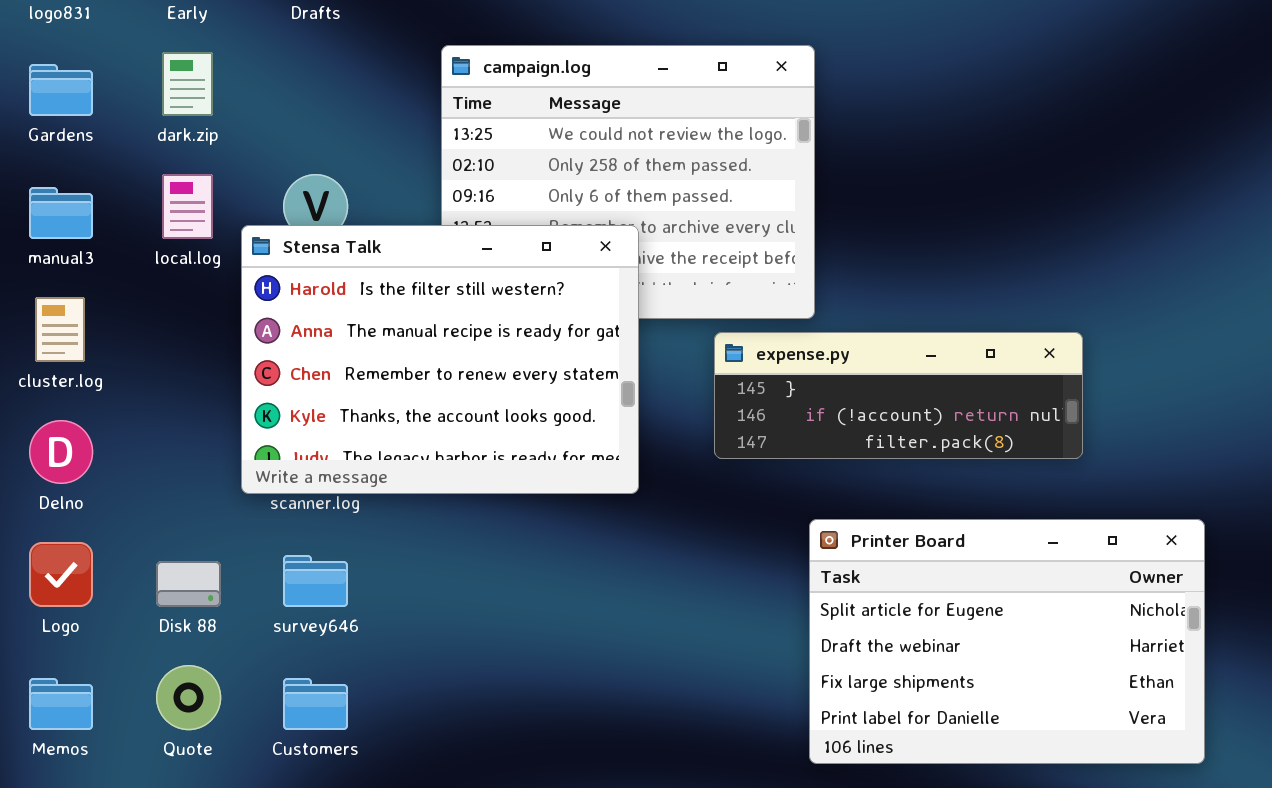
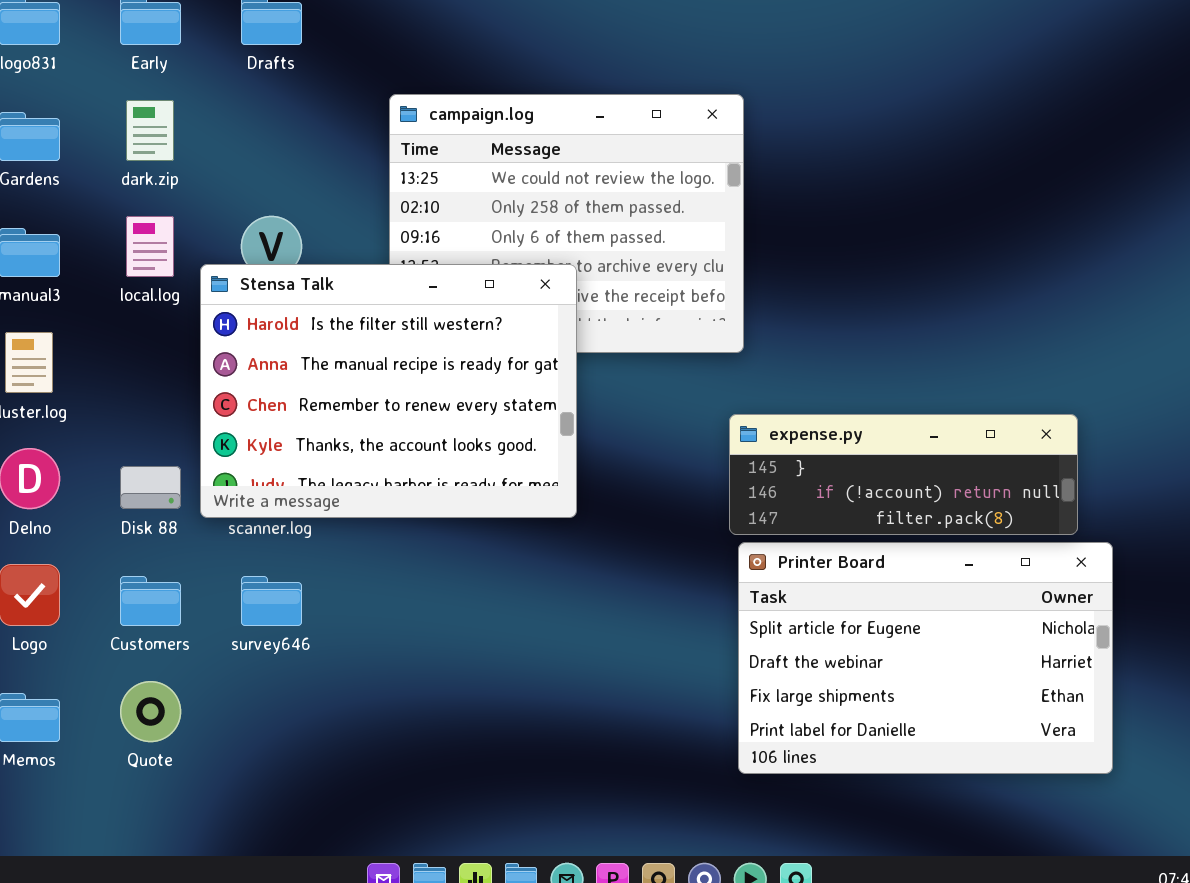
expense.py: [714,332,1083,459] -> [729,414,1078,535], moved
Disk 88: [156,561,221,607] -> [120,466,181,509], moved
Customers: [283,678,348,730] -> [120,576,181,626], moved

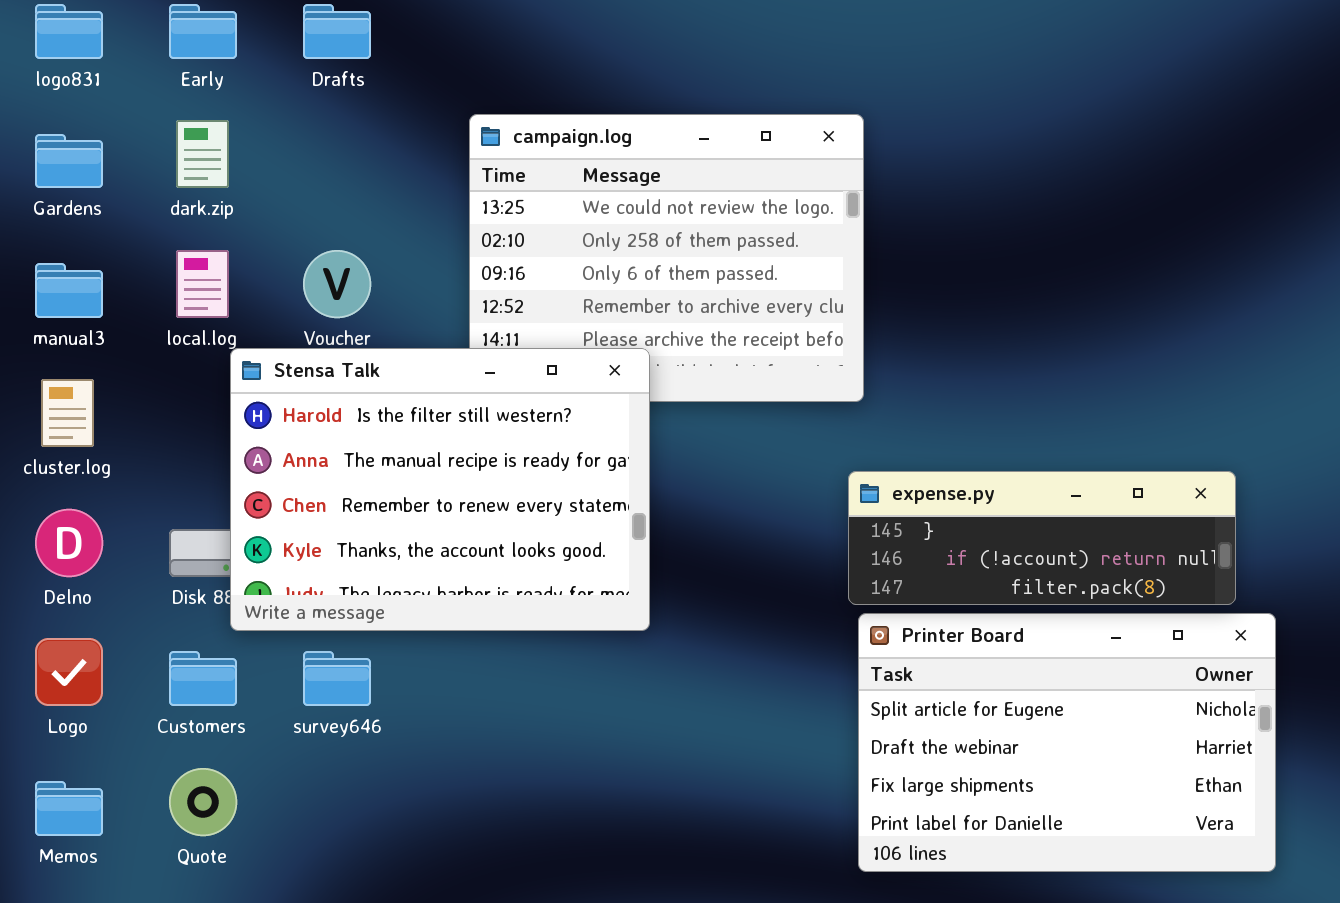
Stensa Talk: [200,264,577,518] -> [230,348,650,631], moved

